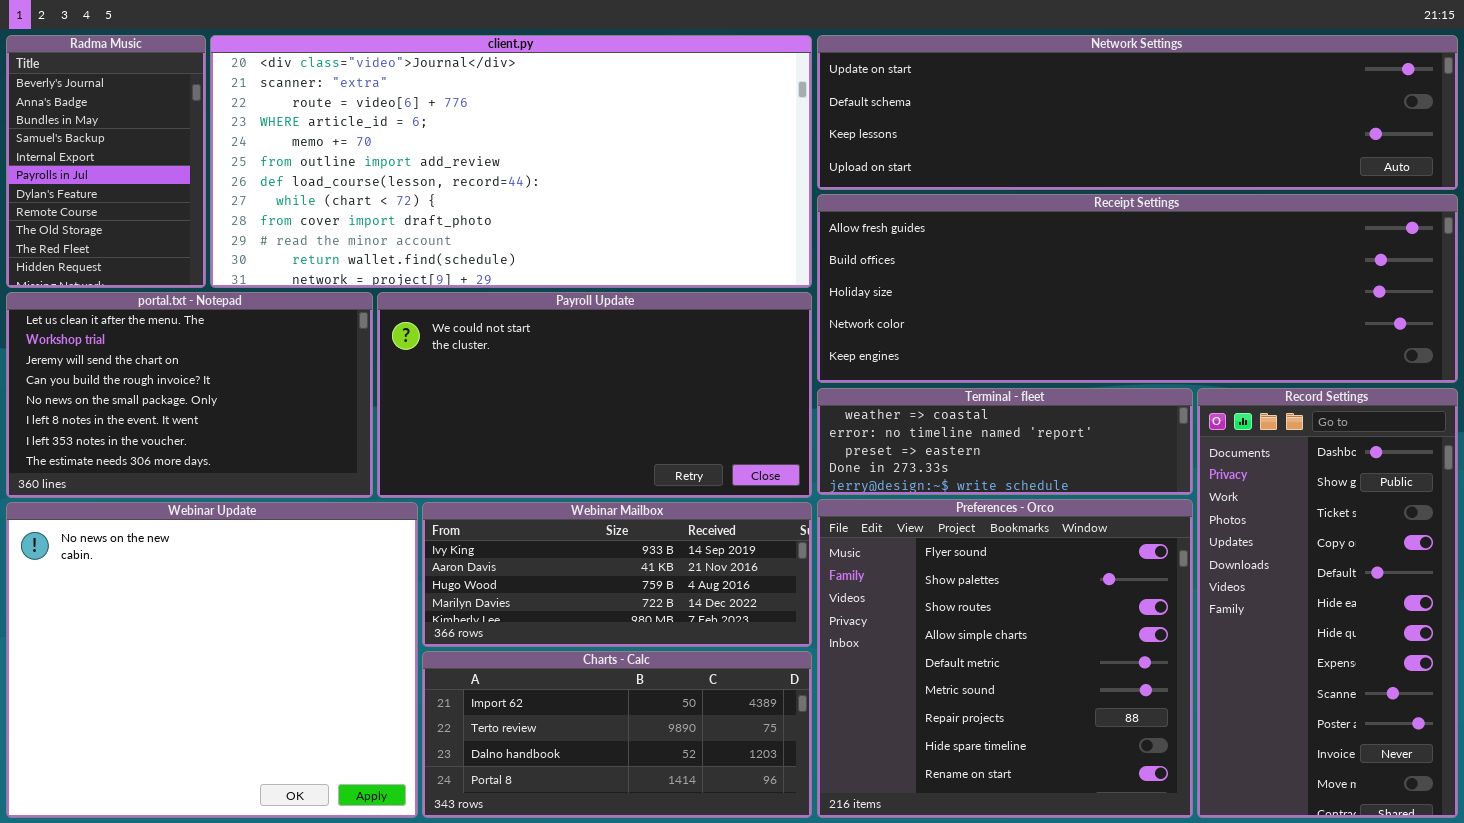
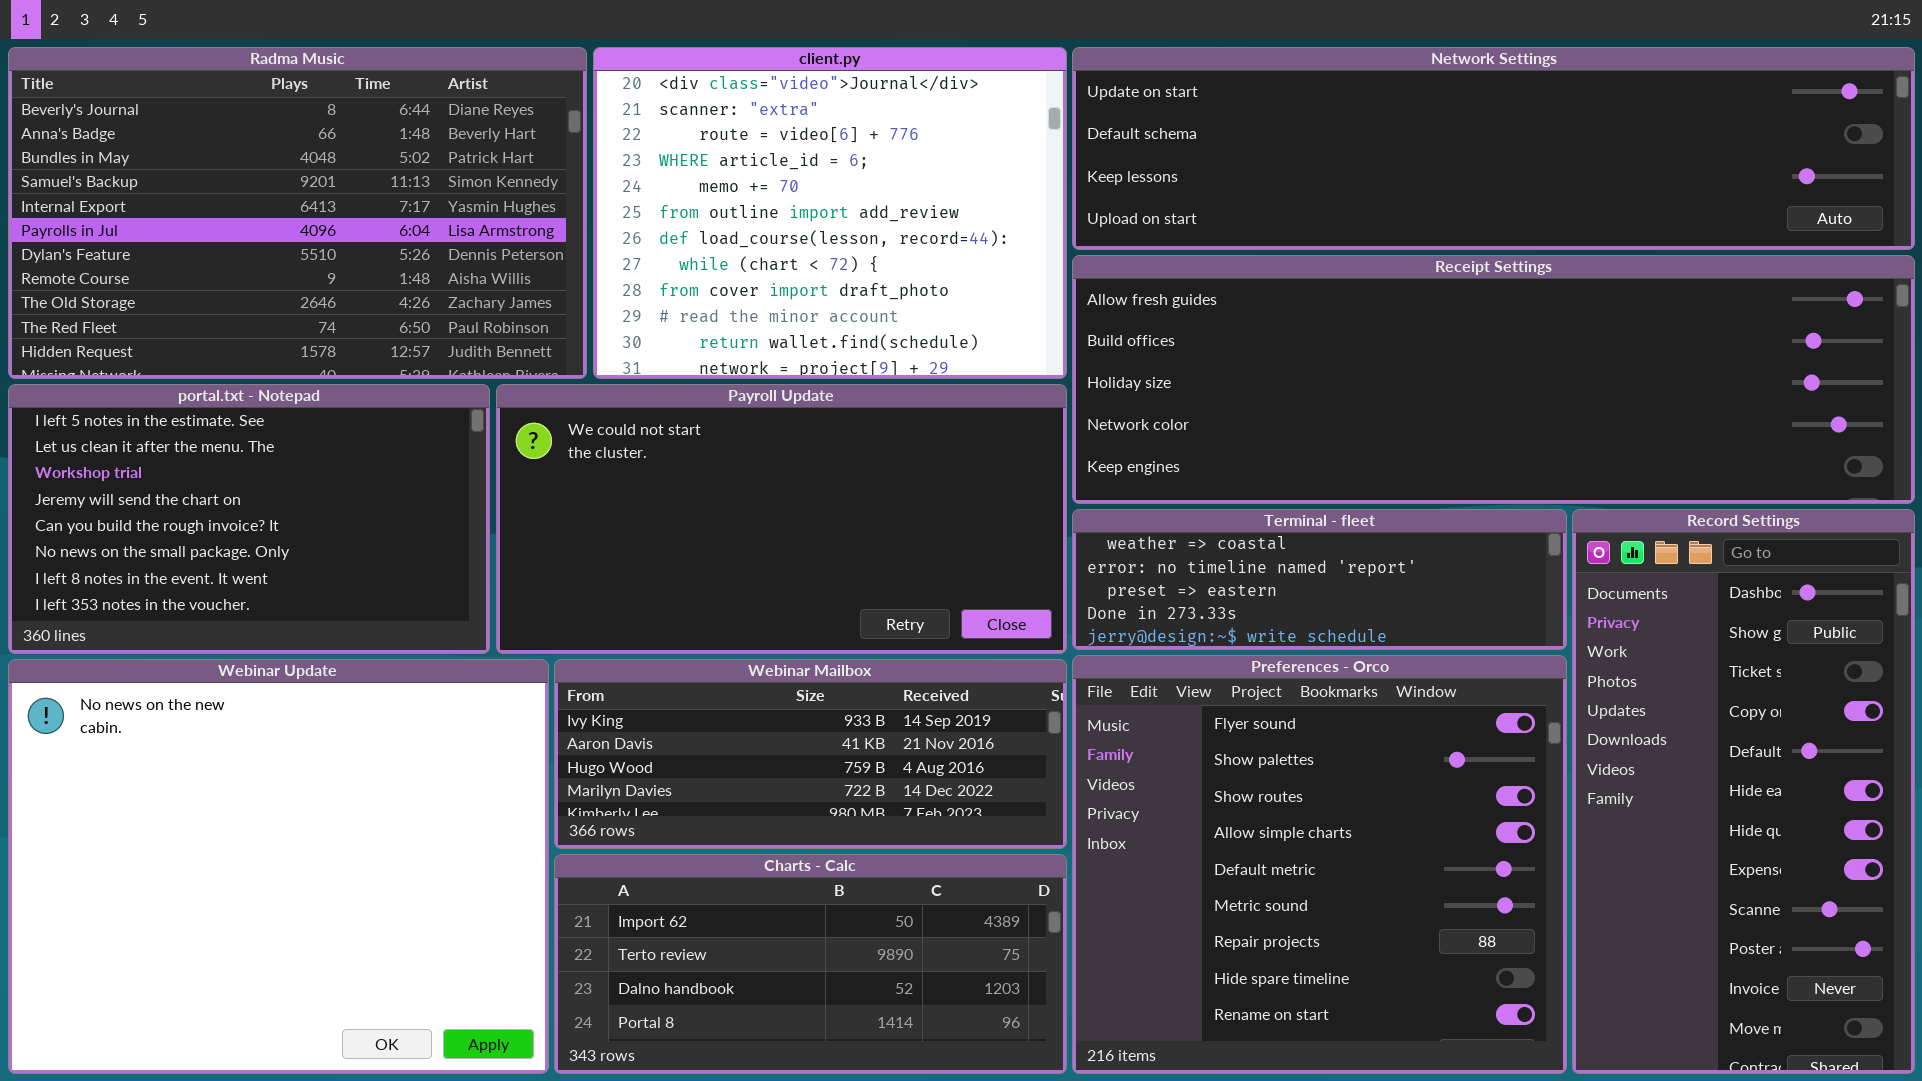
Radma Music: [6,35,206,288] -> [8,47,587,379], resized
client.py: [210,35,812,288] -> [593,47,1067,379], resized
portal.txt - Notepad: [6,292,373,498] -> [8,384,490,654], scrolled up 1 row

